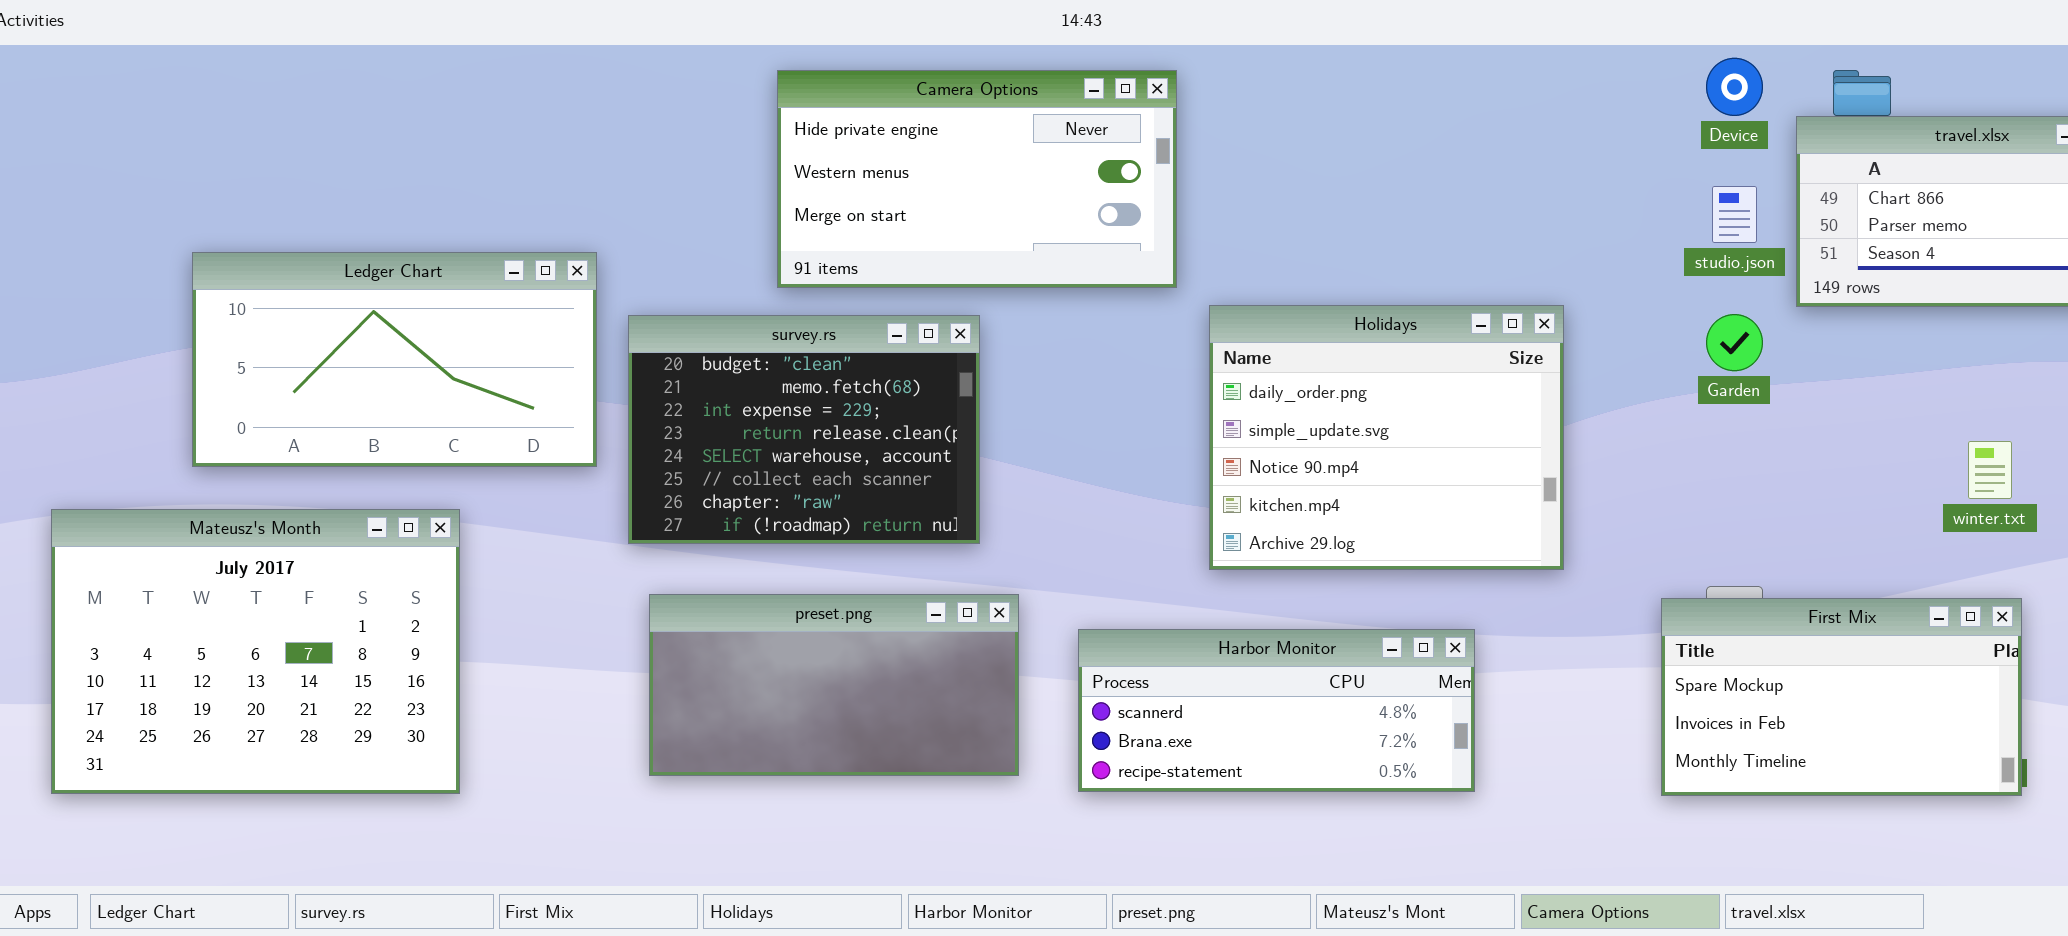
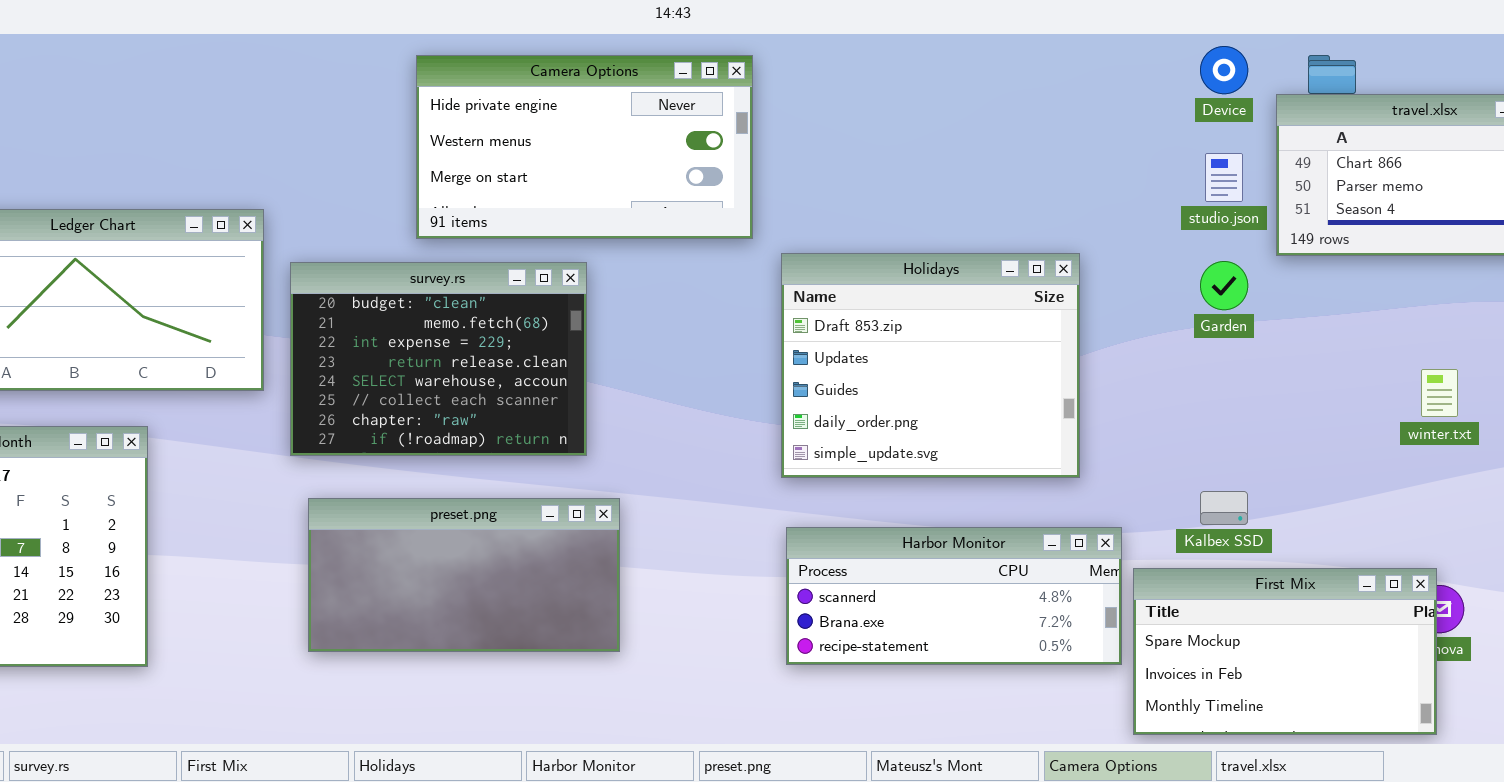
Holidays: [1209,305,1564,570] -> [781,253,1080,478], scrolled up 3 rows
First Mix: [1661,598,2022,796] -> [1133,568,1437,735], moved
Harbor Monitor: [1078,629,1475,792] -> [786,527,1122,665], moved

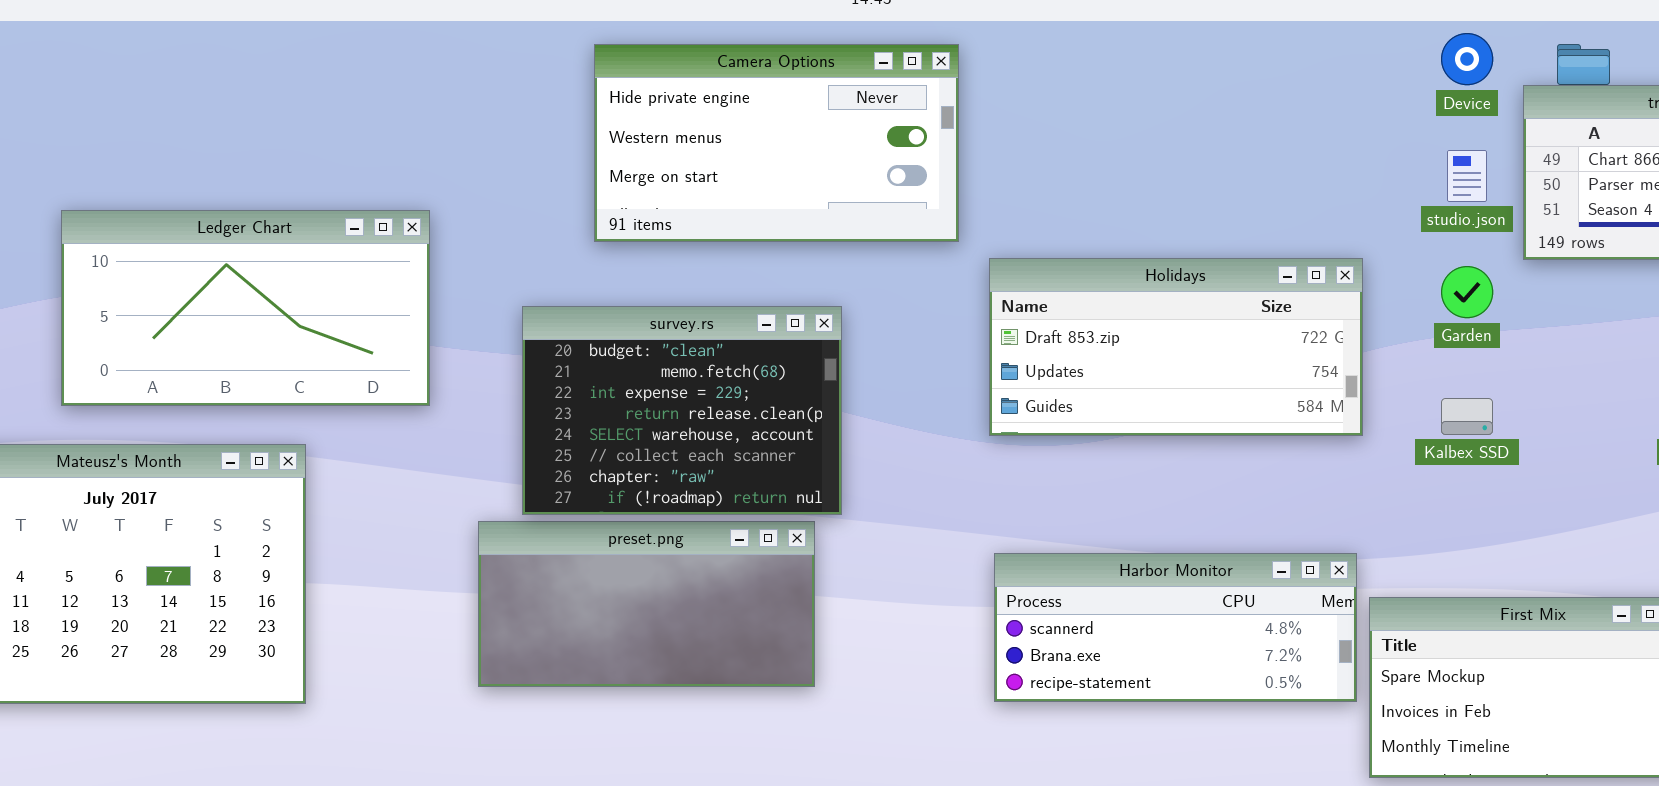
Holidays: [781,253,1080,478] -> [989,258,1363,436], resized
survey.rs: [290,262,587,456] -> [522,306,842,515], moved
Kalbex SSD: [1200,491,1248,525] -> [1441,398,1493,435], moved

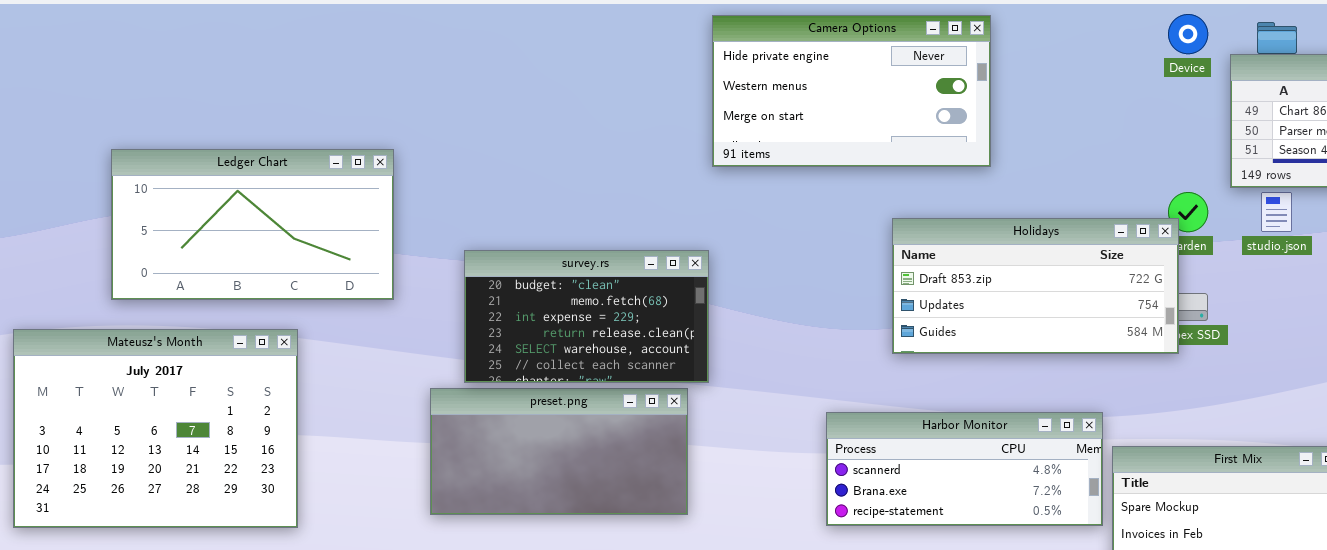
Camera Options: [594,44,959,242] -> [712,15,991,167], moved
studio.json: [1447,150,1487,202] -> [1261,192,1292,232], moved
Holidays: [989,258,1363,436] -> [892,218,1179,354], moved
survey.rs: [522,306,842,515] -> [464,250,709,383], resized

